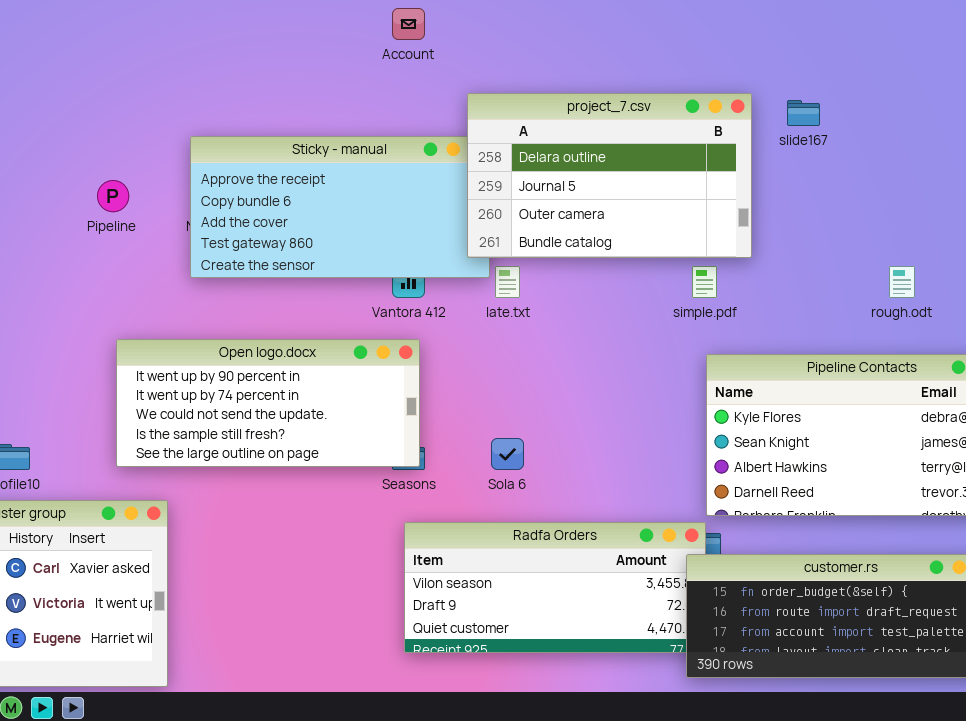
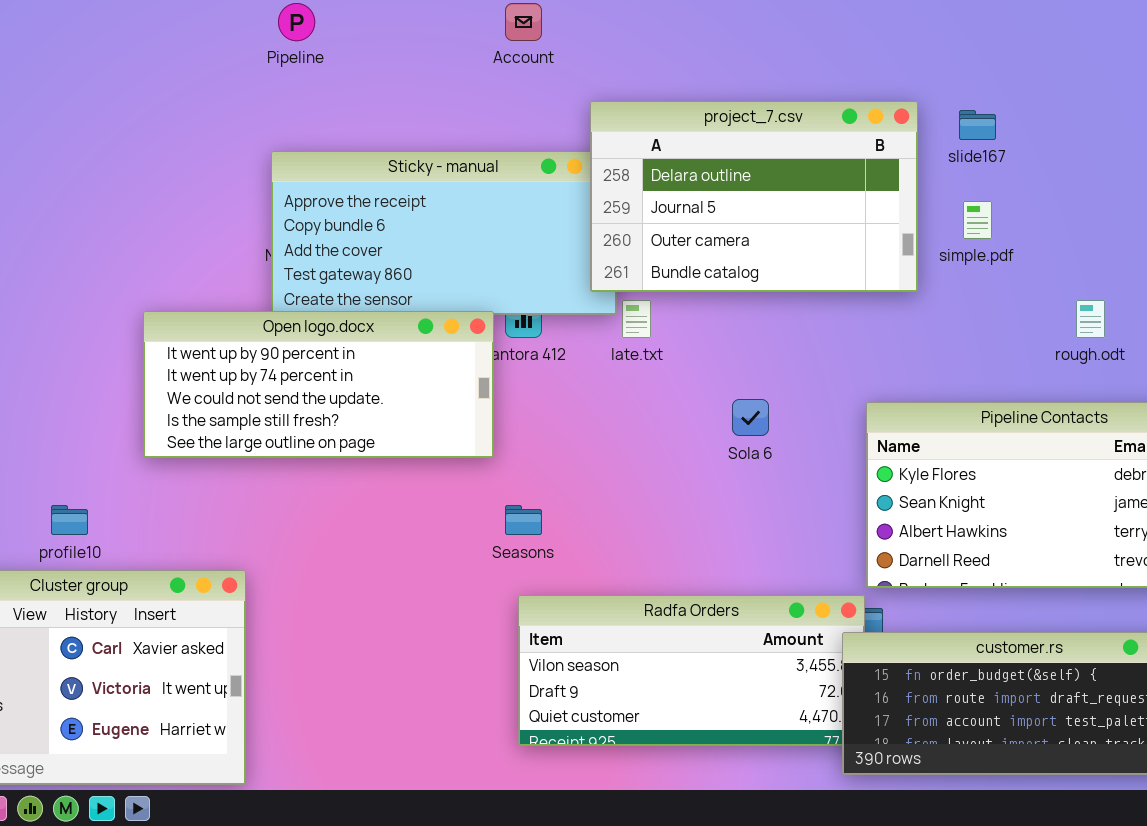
Pipeline: [97,180,129,212] -> [278,3,315,41], moved
simple.pdf: [692,266,717,298] -> [963,201,992,239], moved
Open logo.docx: [116,339,420,467] -> [143,311,494,458], moved
Sola 6: [491,438,524,470] -> [732,399,769,436], moved

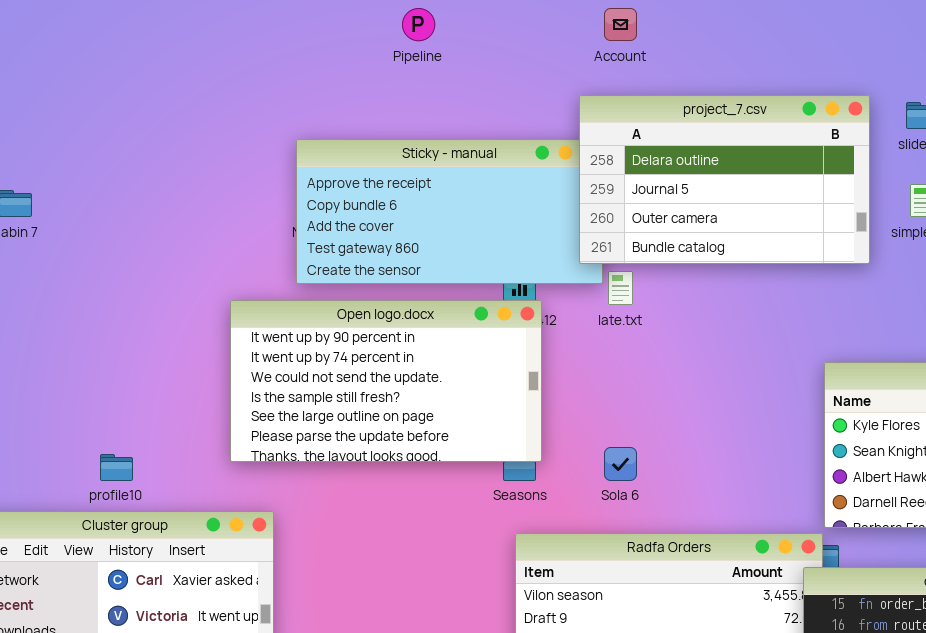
Pipeline: [278,3,315,41] -> [402,8,435,41], moved
Account: [505,3,542,41] -> [604,8,637,41], moved
Open logo.docx: [143,311,494,458] -> [230,300,542,462], moved, resized
Sola 6: [732,399,769,436] -> [604,447,637,481], moved

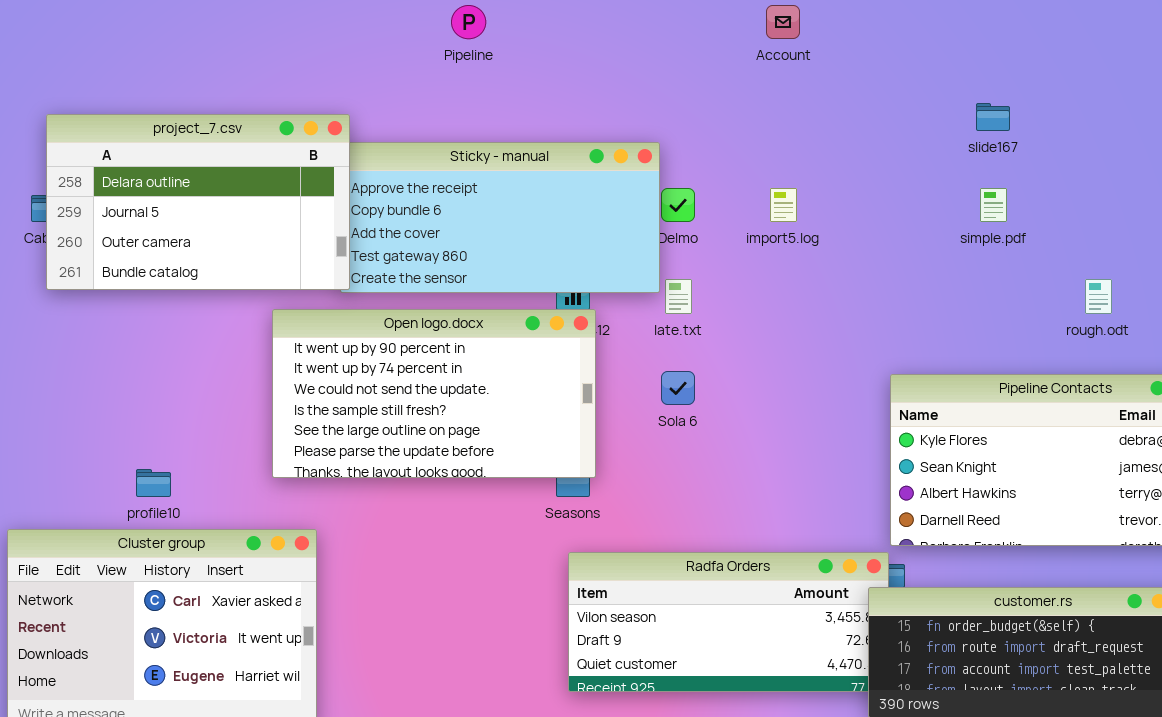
Account: [604,8,637,41] -> [766,5,800,39], moved
project_7.csv: [579,95,870,264] -> [46,114,350,290], moved
Sola 6: [604,447,637,481] -> [661,371,695,405], moved

